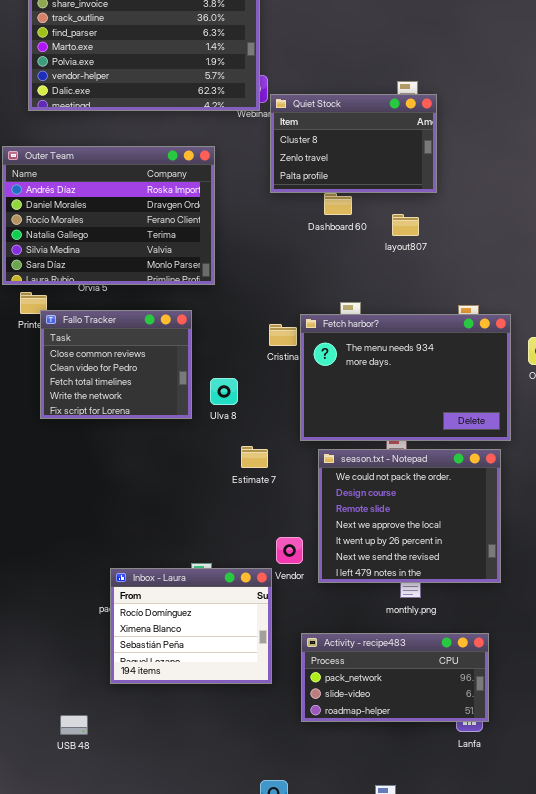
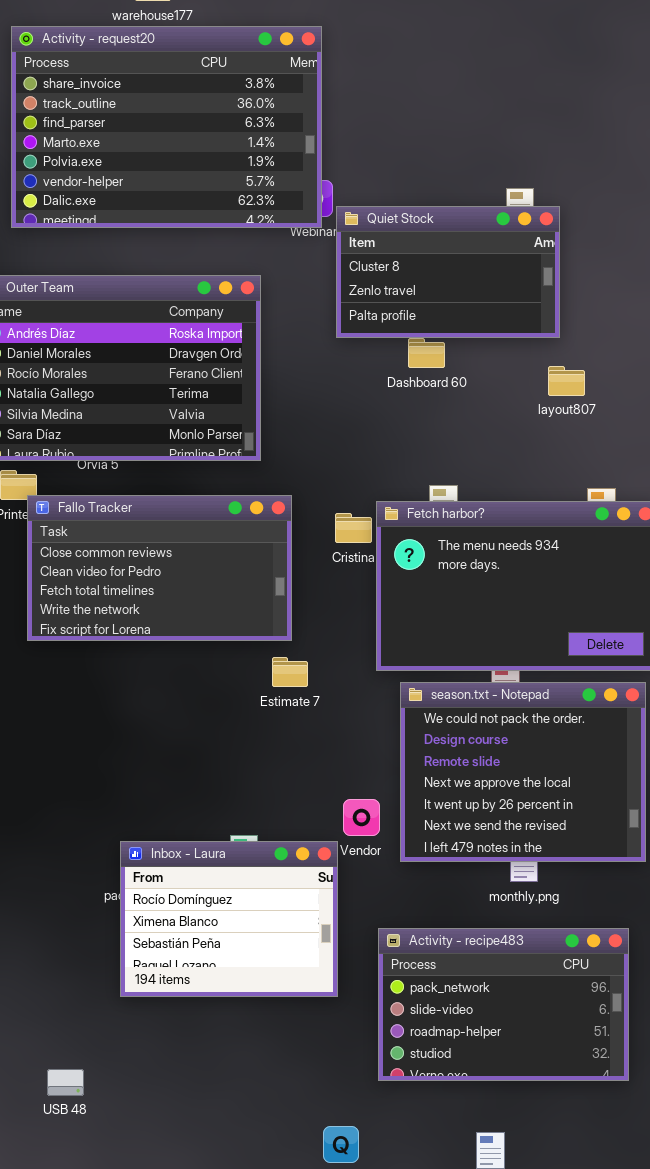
layout807: [392,214,419,236] -> [548,366,585,396], moved
Fallo Tracker: [40,310,192,419] -> [27,495,292,641], resized
Estimate 7: [241,446,268,468] -> [272,657,308,687], moved
Activity - recipe483: [301,633,489,722] -> [378,928,629,1081], resized
USB 48: [60,715,88,735] -> [47,1069,84,1096], moved

